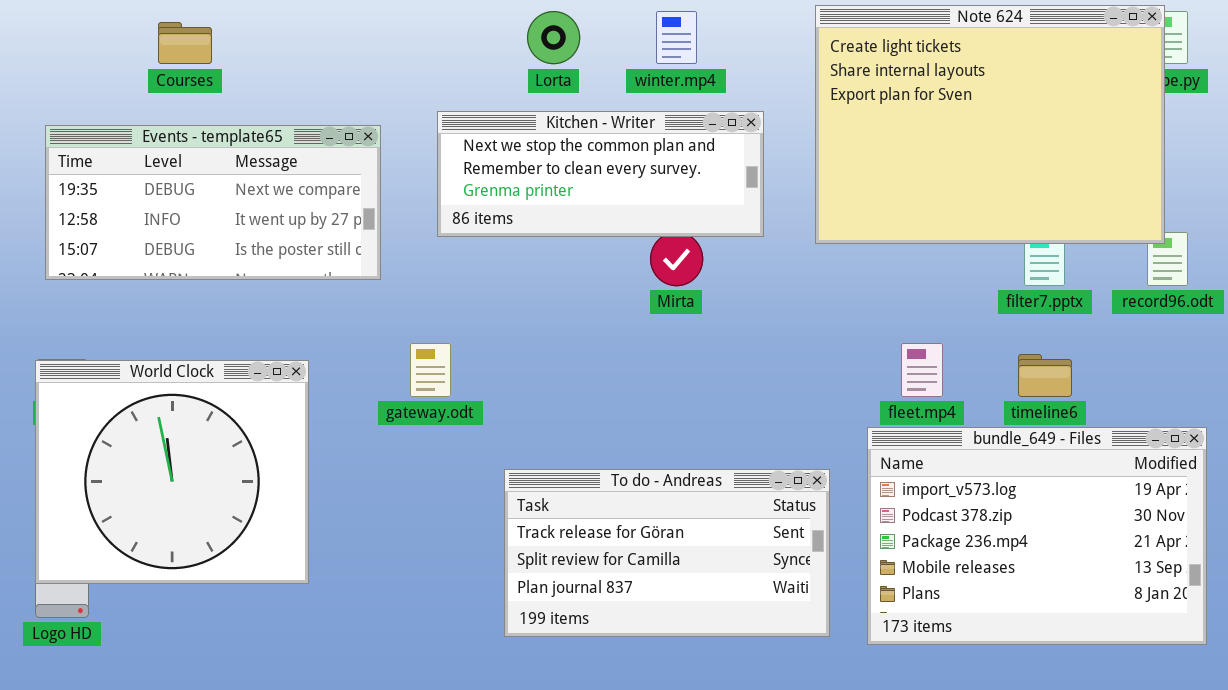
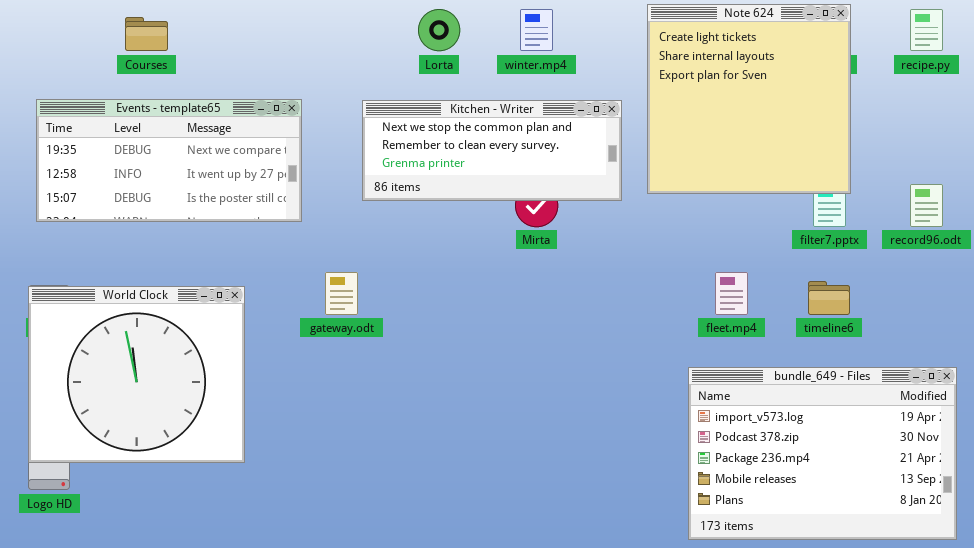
Note 624: [815,5,1165,244] -> [647,4,851,194], resized
Kitchen - Writer: [437,111,764,237] -> [362,100,622,201], moved
bundle_649 - Files: [867,427,1207,645] -> [688,367,957,540], moved
To do - Andreas: [504,469,830,637] -> none, closed

